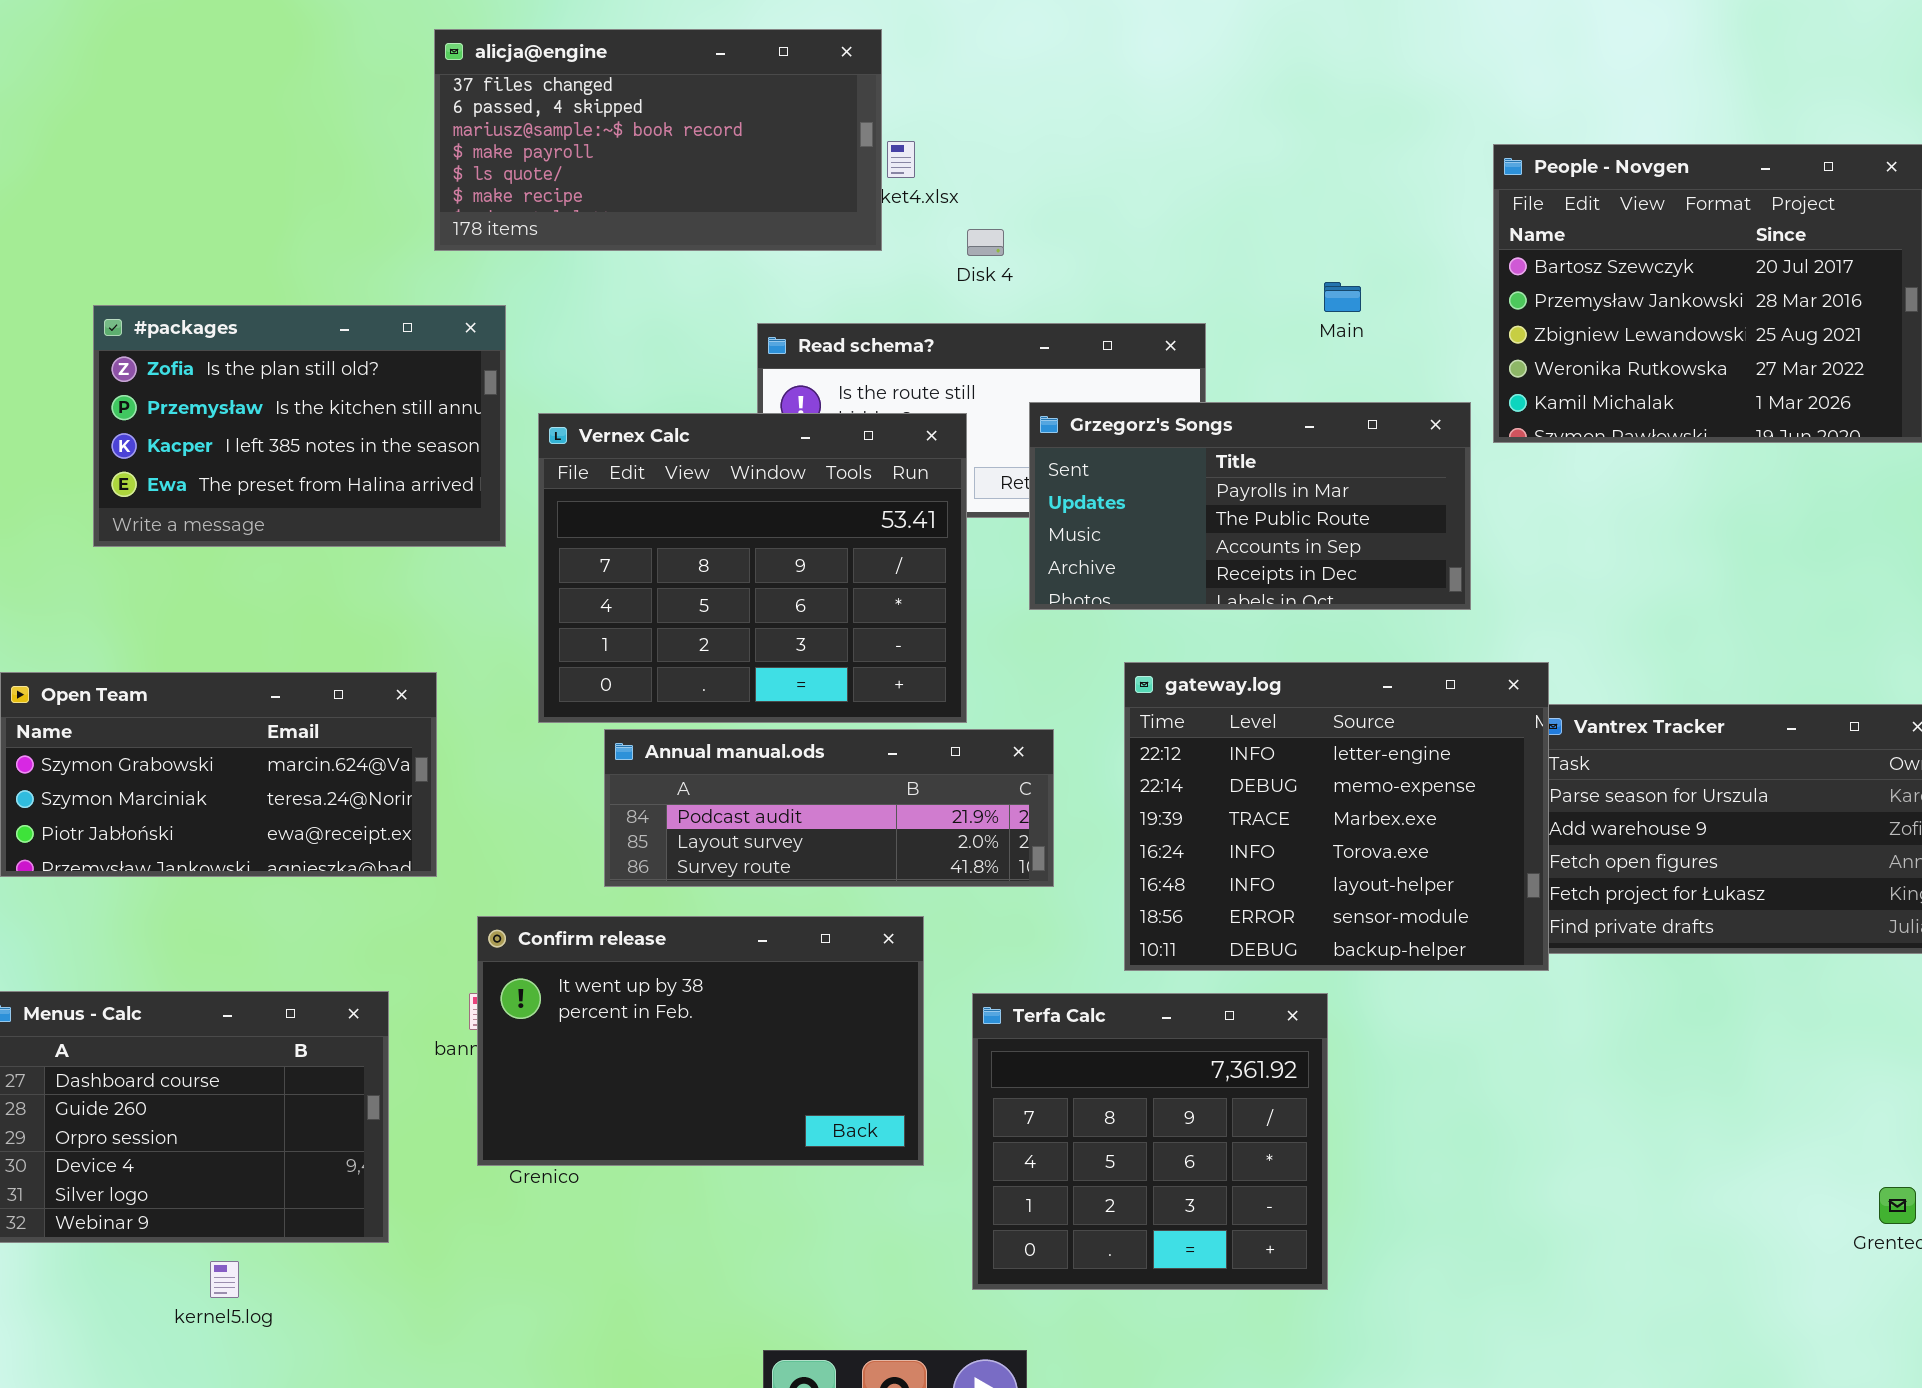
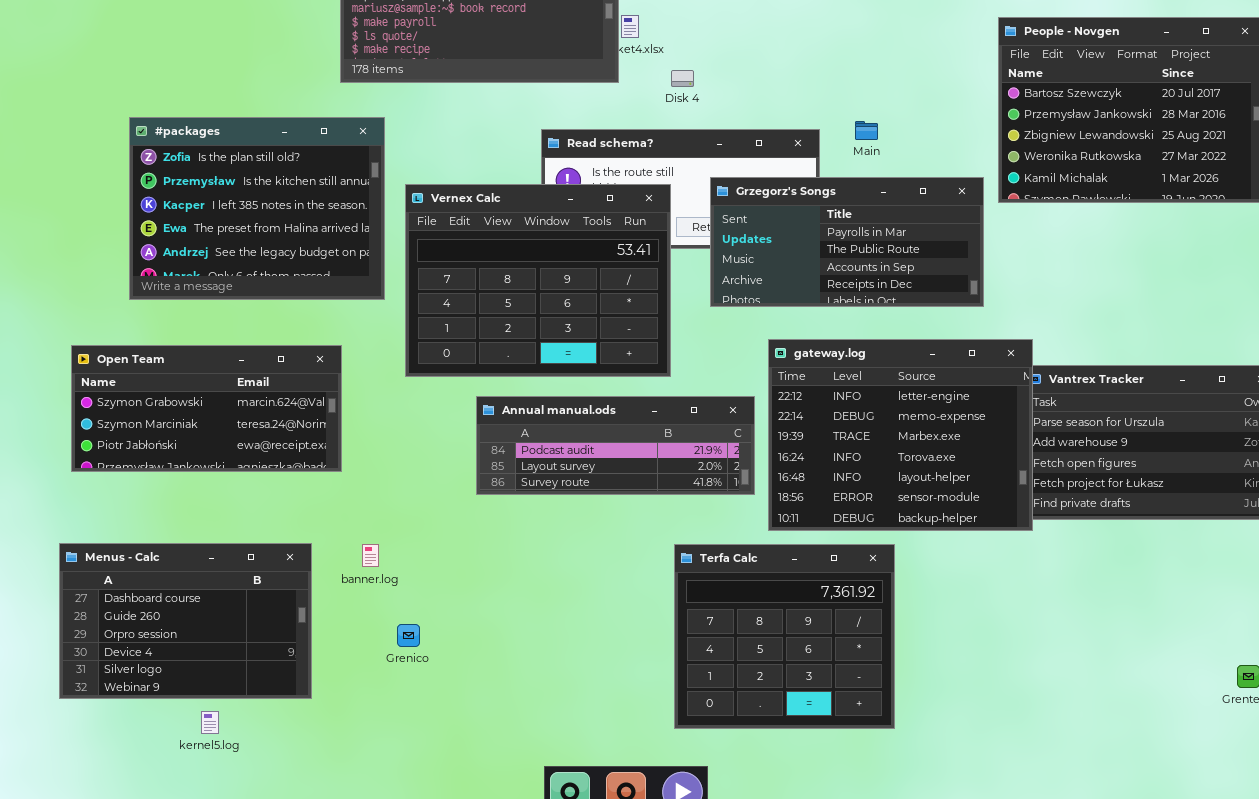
Main: [1324,282,1361,312] -> [855,121,878,140], moved
#packages: [93,305,506,547] -> [129,117,385,300], resized
Annual manual.ods: [604,729,1054,887] -> [476,396,755,495], moved
Confirm release: [477,916,924,1166] -> none, closed

